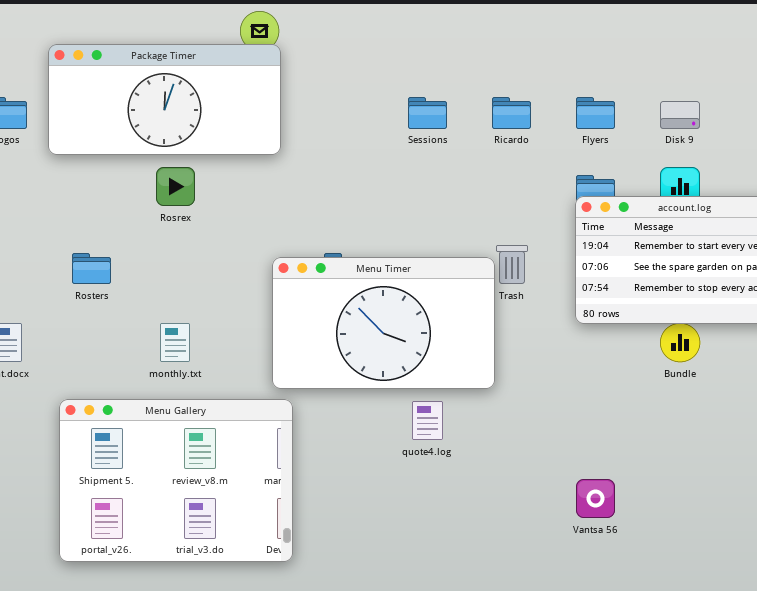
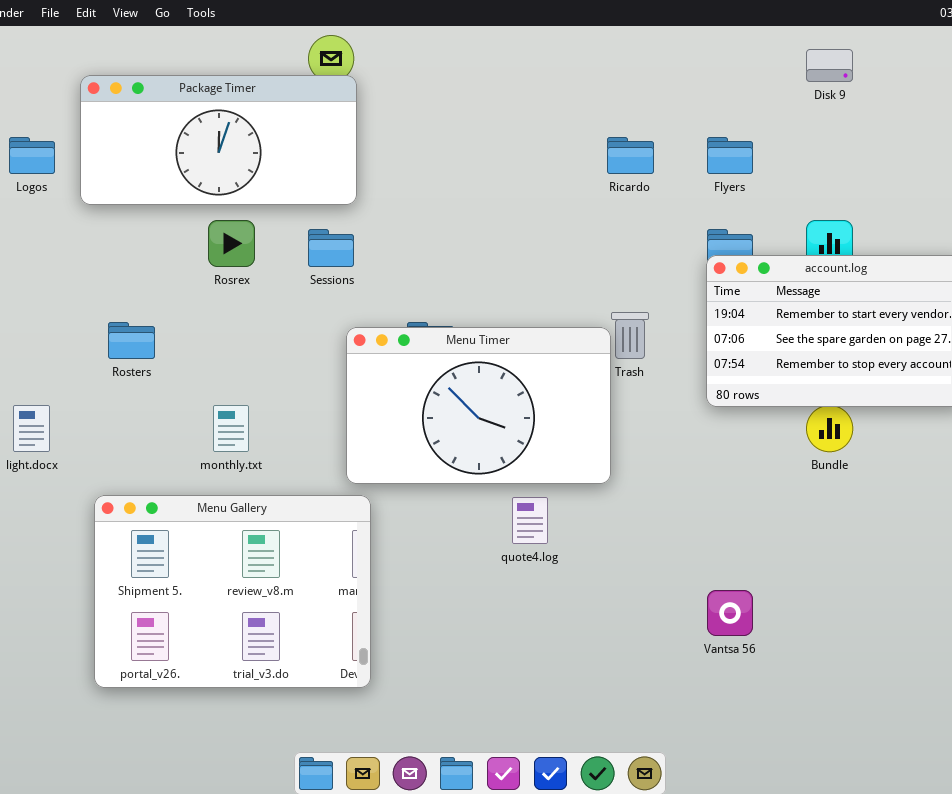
Sessions: [408,97,447,129] -> [308,229,354,267], moved
Disk 9: [660,101,700,129] -> [806,49,853,82], moved

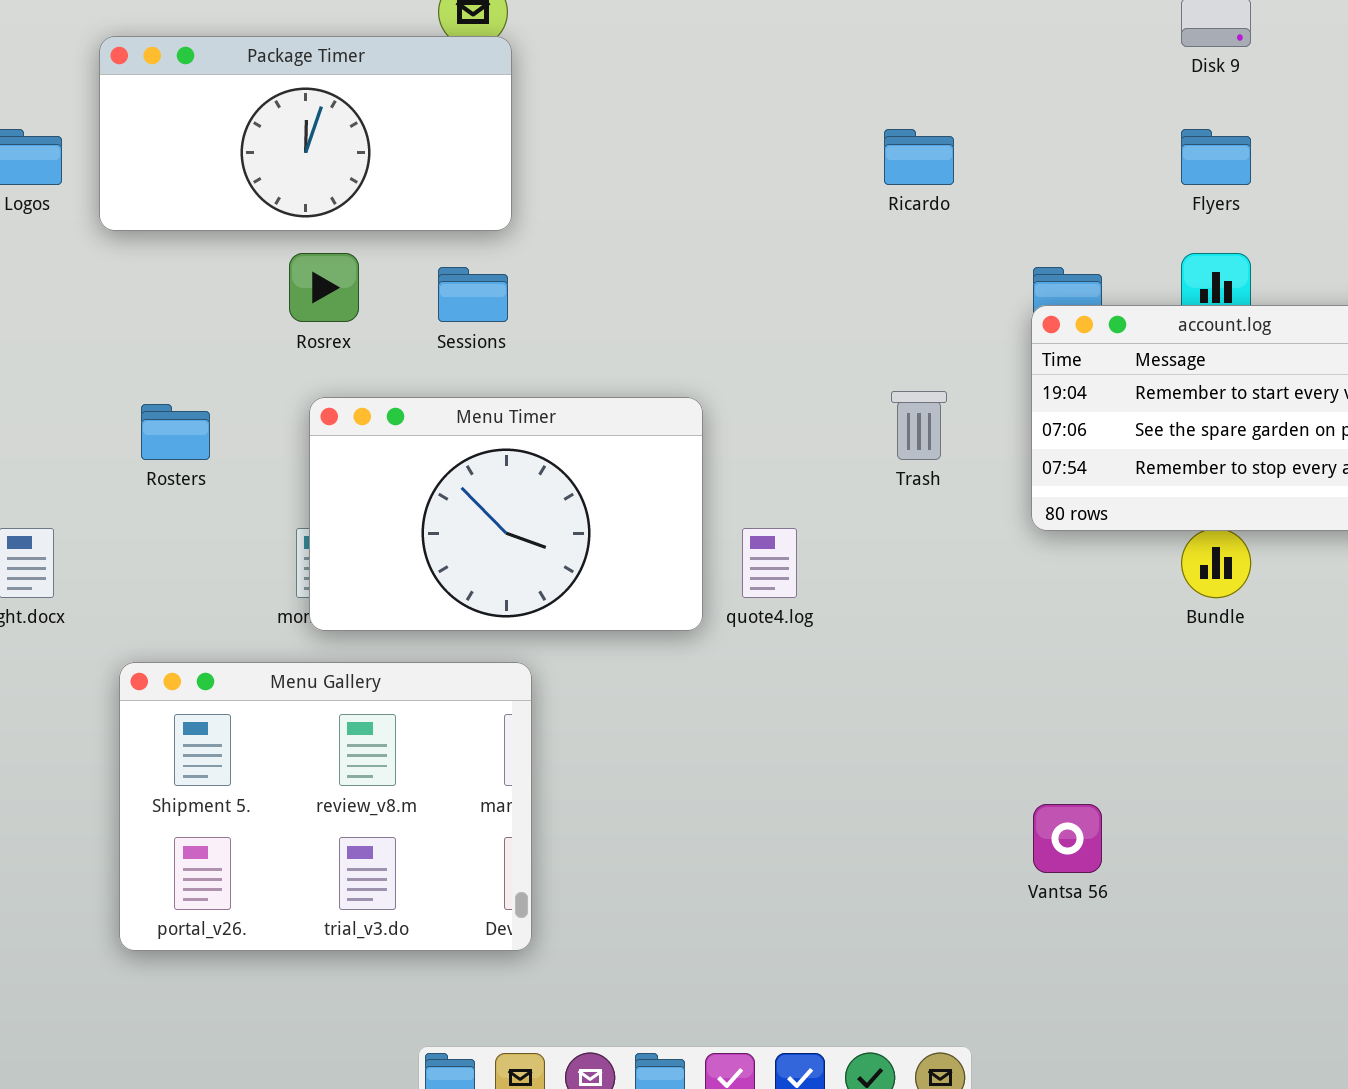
Flyers: [707,137,753,174] -> [1181,129,1251,185], moved
Menu Timer: [346,327,611,484] -> [309,397,703,631], moved
quote4.log: [512,497,548,544] -> [742,528,797,598], moved

